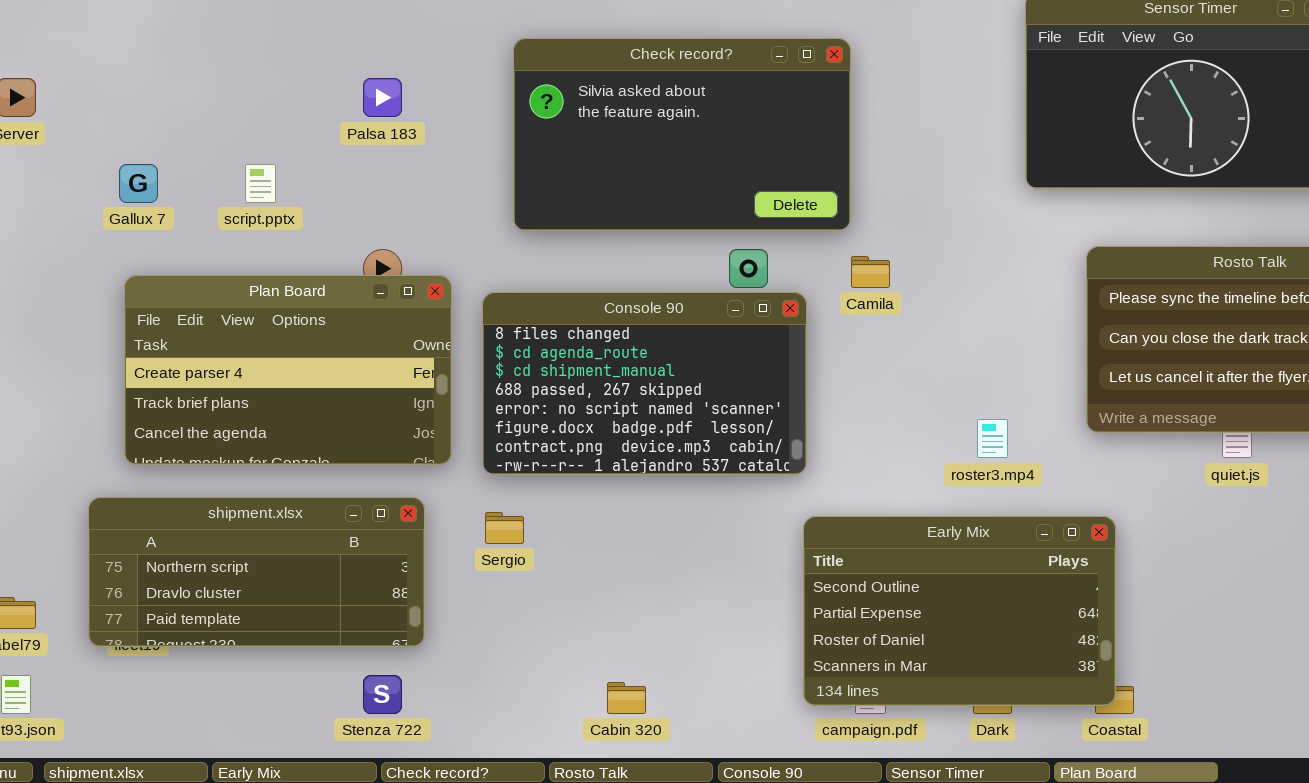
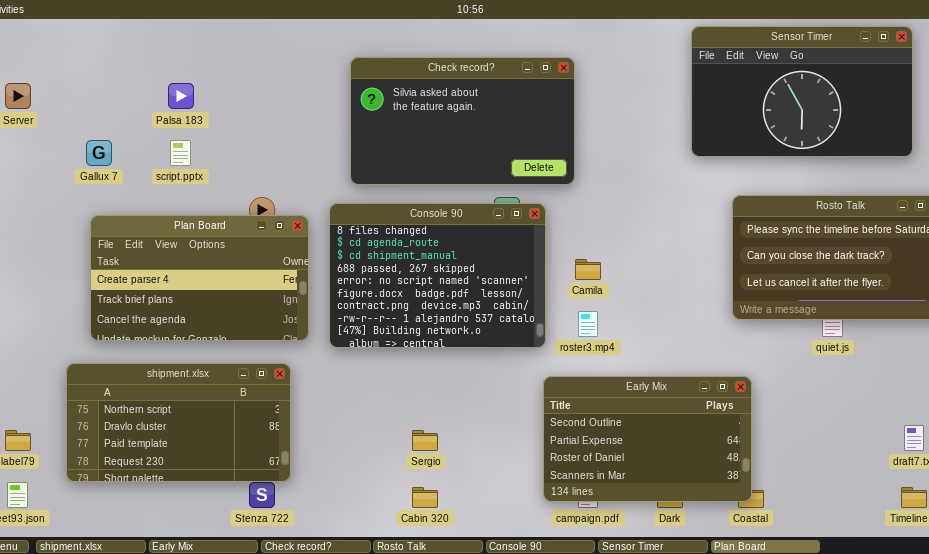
Palsa 183: [363,78,402,117] -> [168,83,194,109], moved
Camila: [851,256,890,288] -> [575,259,601,280], moved
Console 90: [482,292,807,475] -> [329,203,546,348], resized
roster3.mp4: [977,419,1008,458] -> [578,311,598,337], moved
shipment.xlsx: [88,497,425,647] -> [66,363,291,482], resized
Sergio: [485,512,524,544] -> [412,430,438,451], moved

